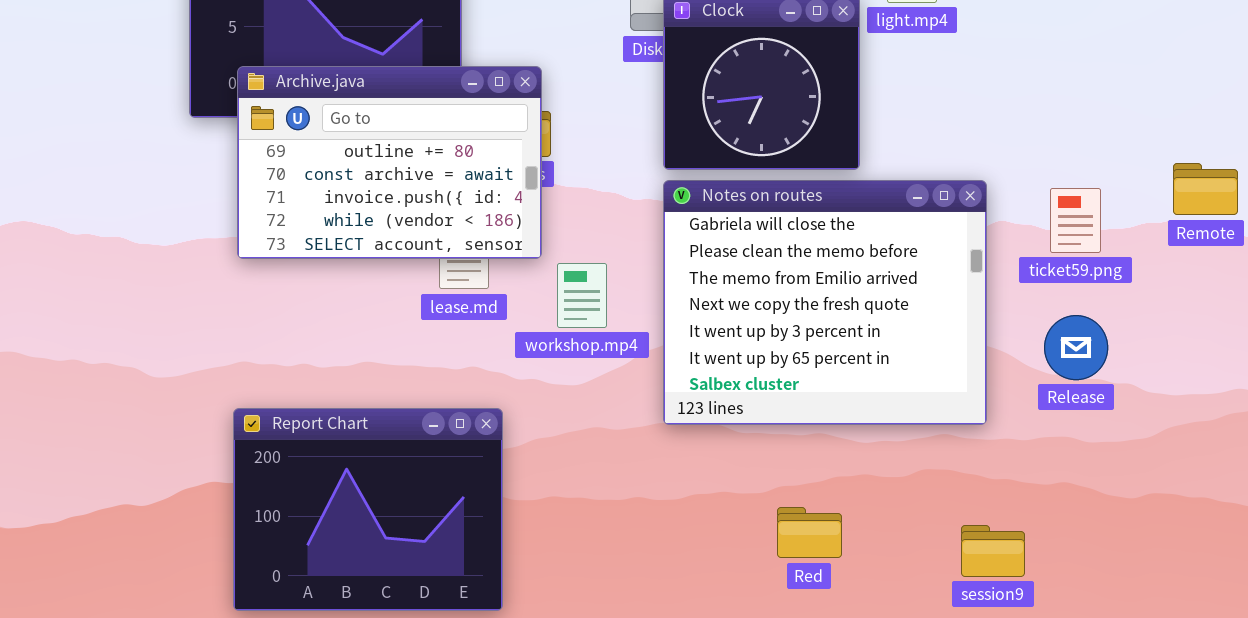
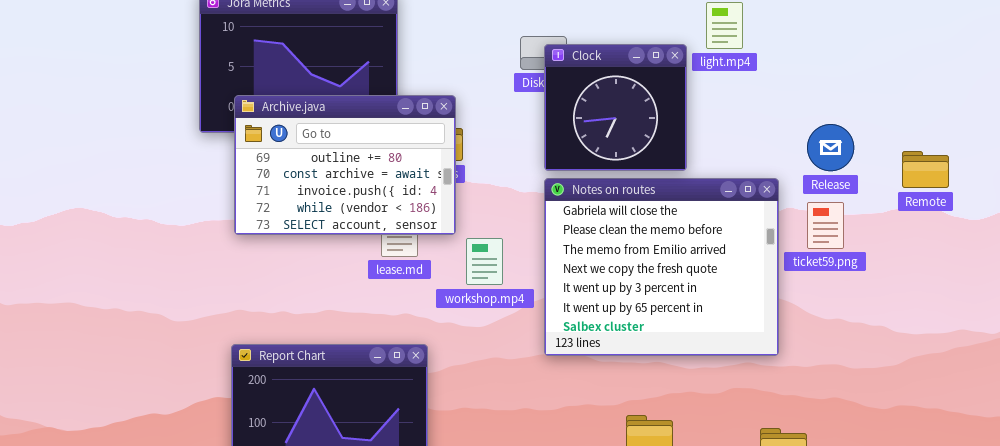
Remote: [1173,163,1238,215] -> [902,151,949,188], moved
ticket59.png: [1050,188,1101,253] -> [807,202,844,249], moved
Release: [1044,315,1108,380] -> [807,124,854,171], moved

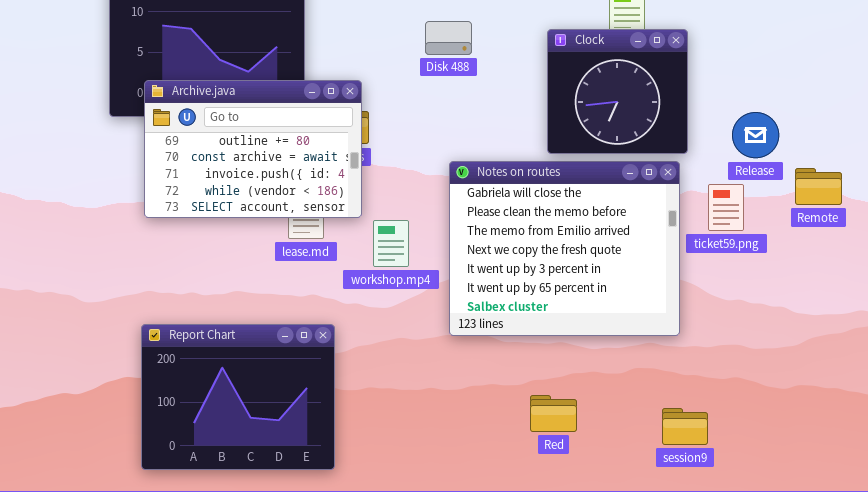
Clock: [544,44,687,171] -> [547,29,688,154], moved
Release: [807,124,854,171] -> [732,112,779,158], moved
Remote: [902,151,949,188] -> [795,168,842,205], moved

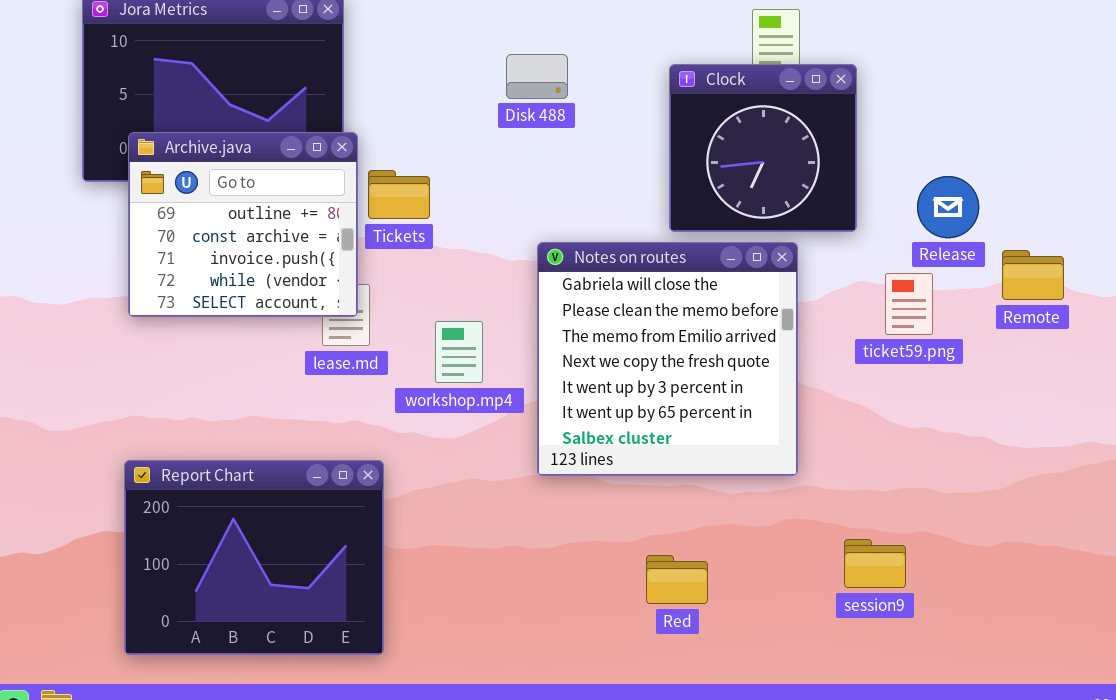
Archive.java: [144,80,362,218] -> [128,132,358,317], resized
Notes on routes: [449,161,680,336] -> [537,242,798,476], resized
session9: [662,408,708,445] -> [844,539,906,588], moved

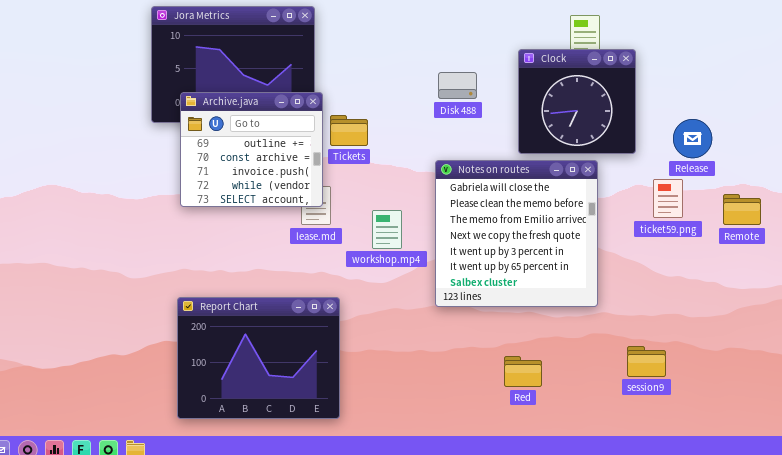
Disk 488: [506,54,568,99] -> [438,72,477,99], moved
Remote: [1002,250,1064,300] -> [723,194,761,225], moved

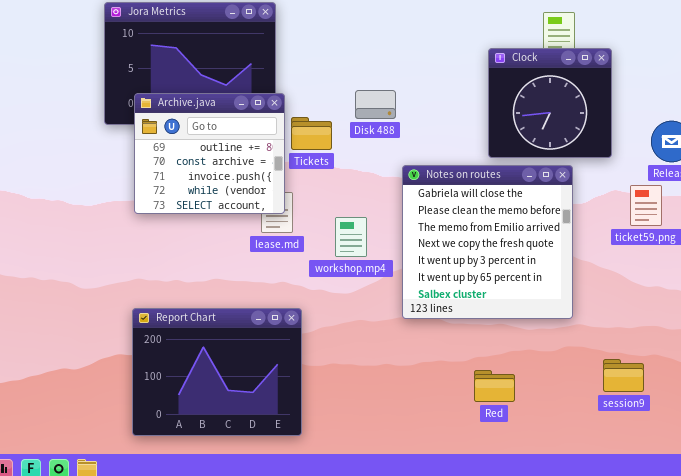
Disk 488: [438,72,477,99] -> [355,90,396,119], moved

